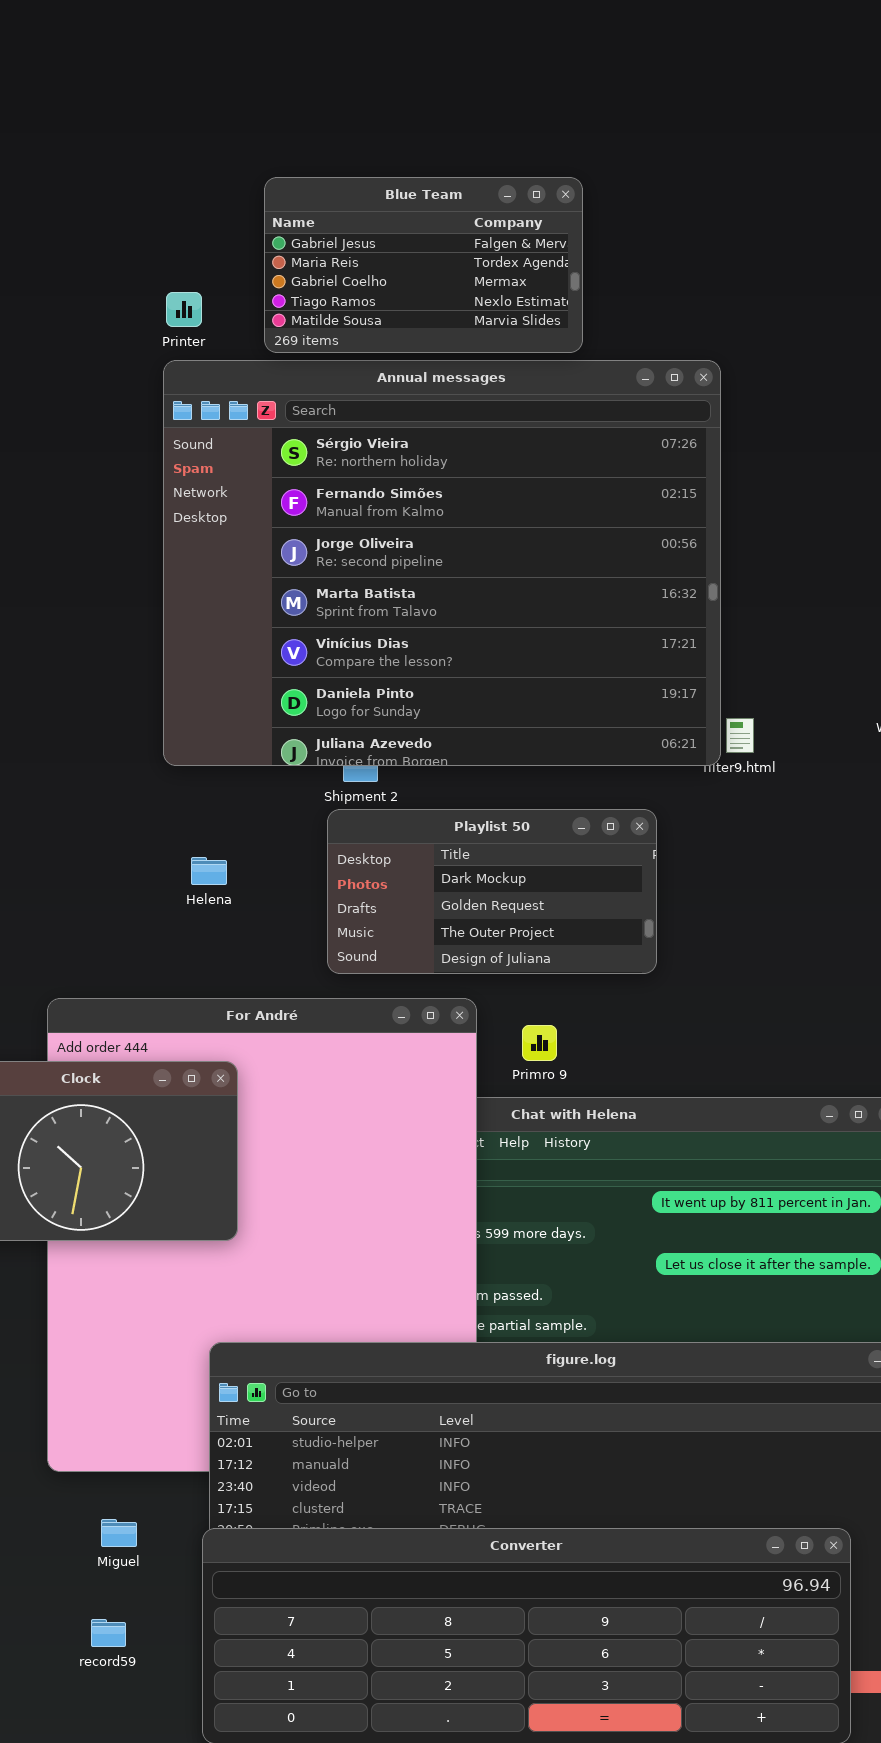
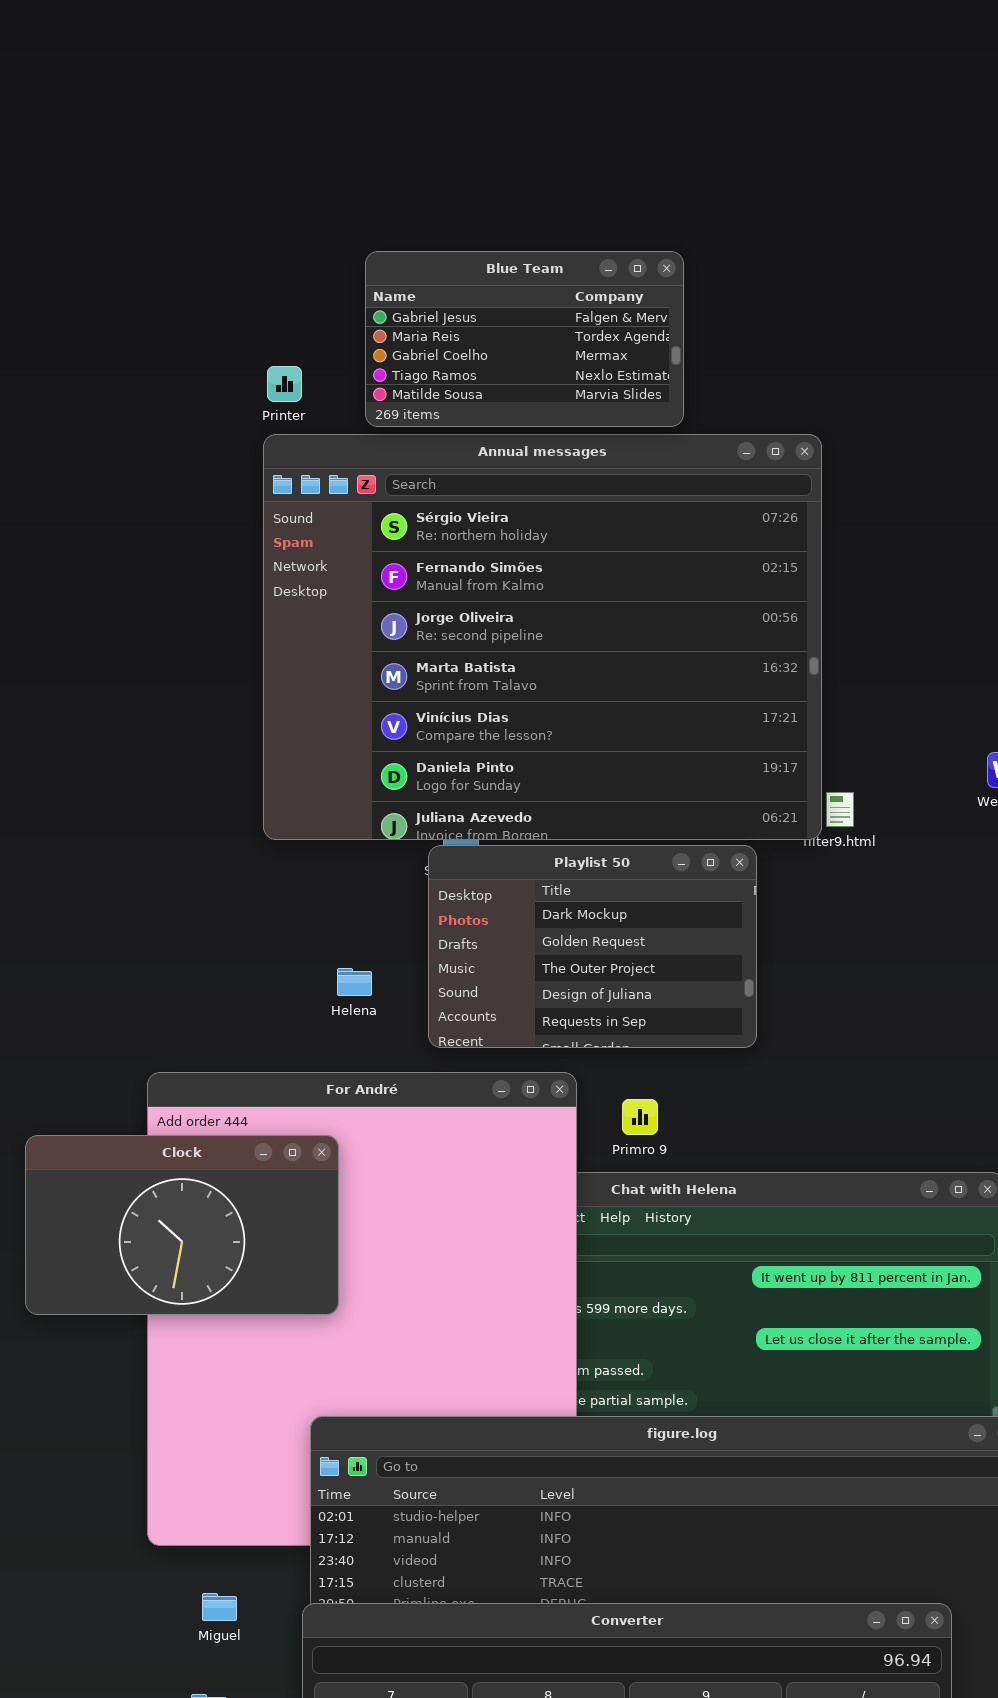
Playlist 50: [327,809,657,974] -> [428,845,757,1048], resized
Helena: [191,857,227,885] -> [337,968,372,996], moved

